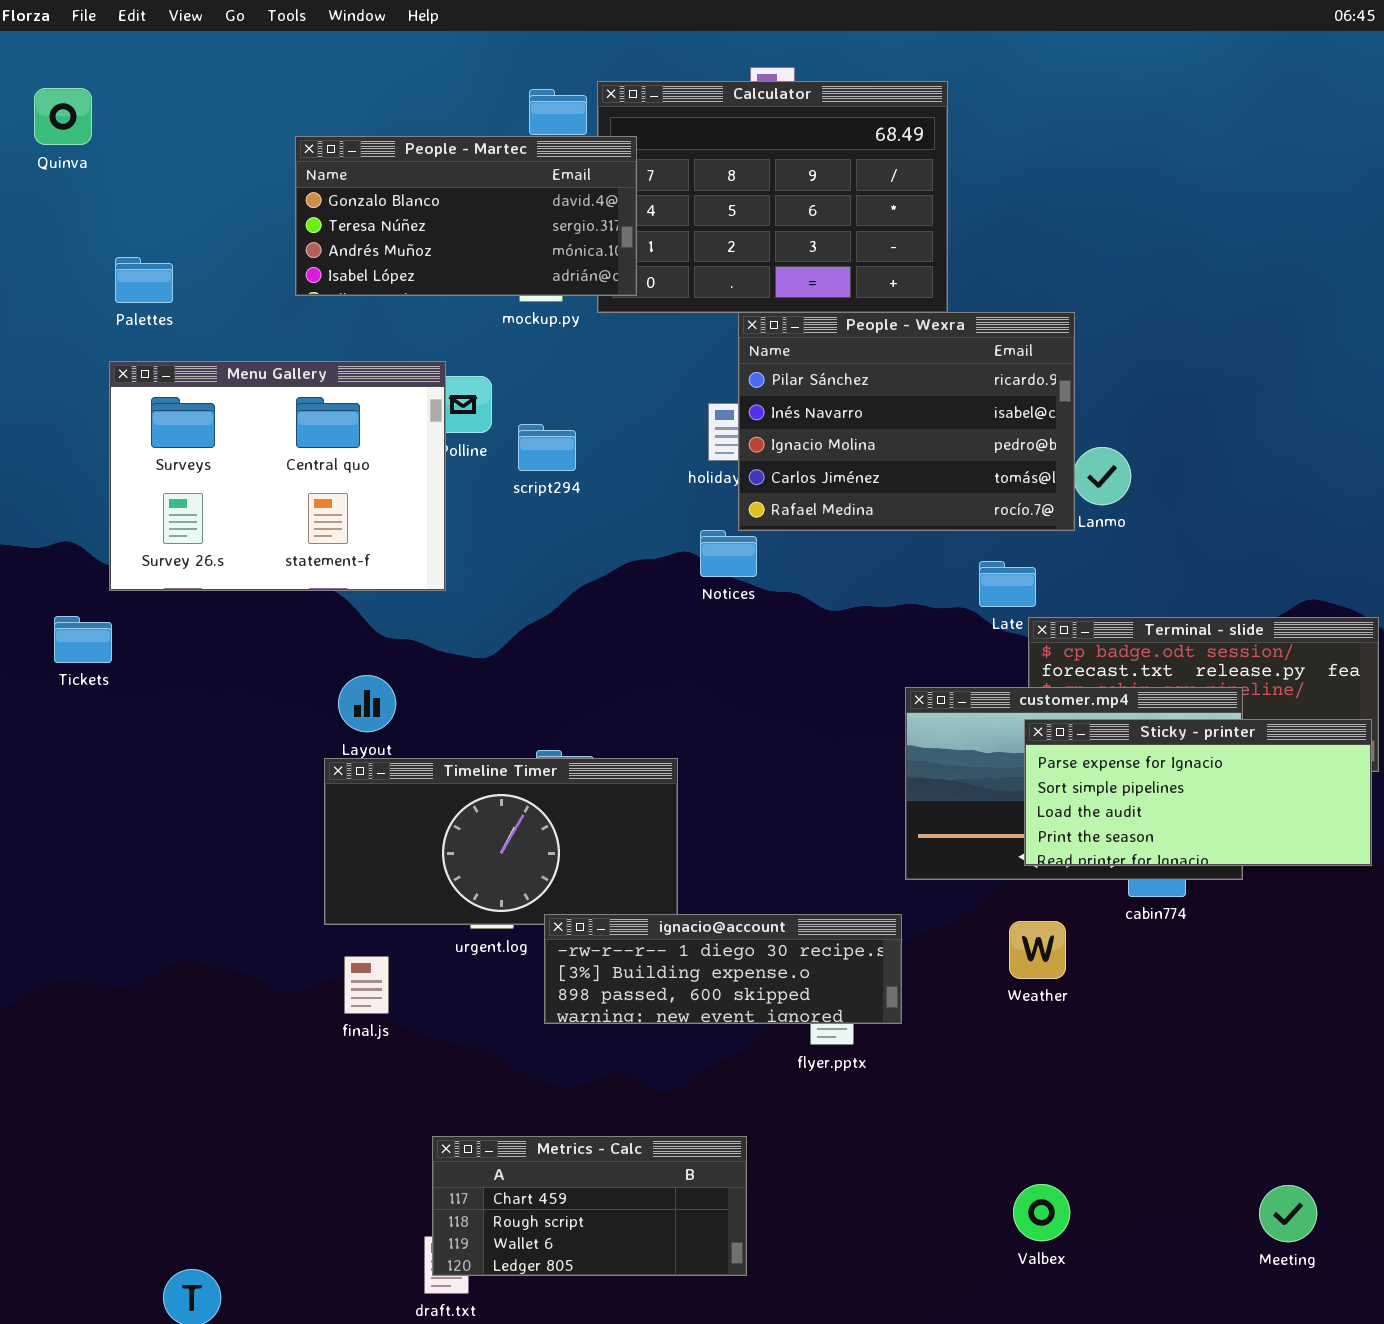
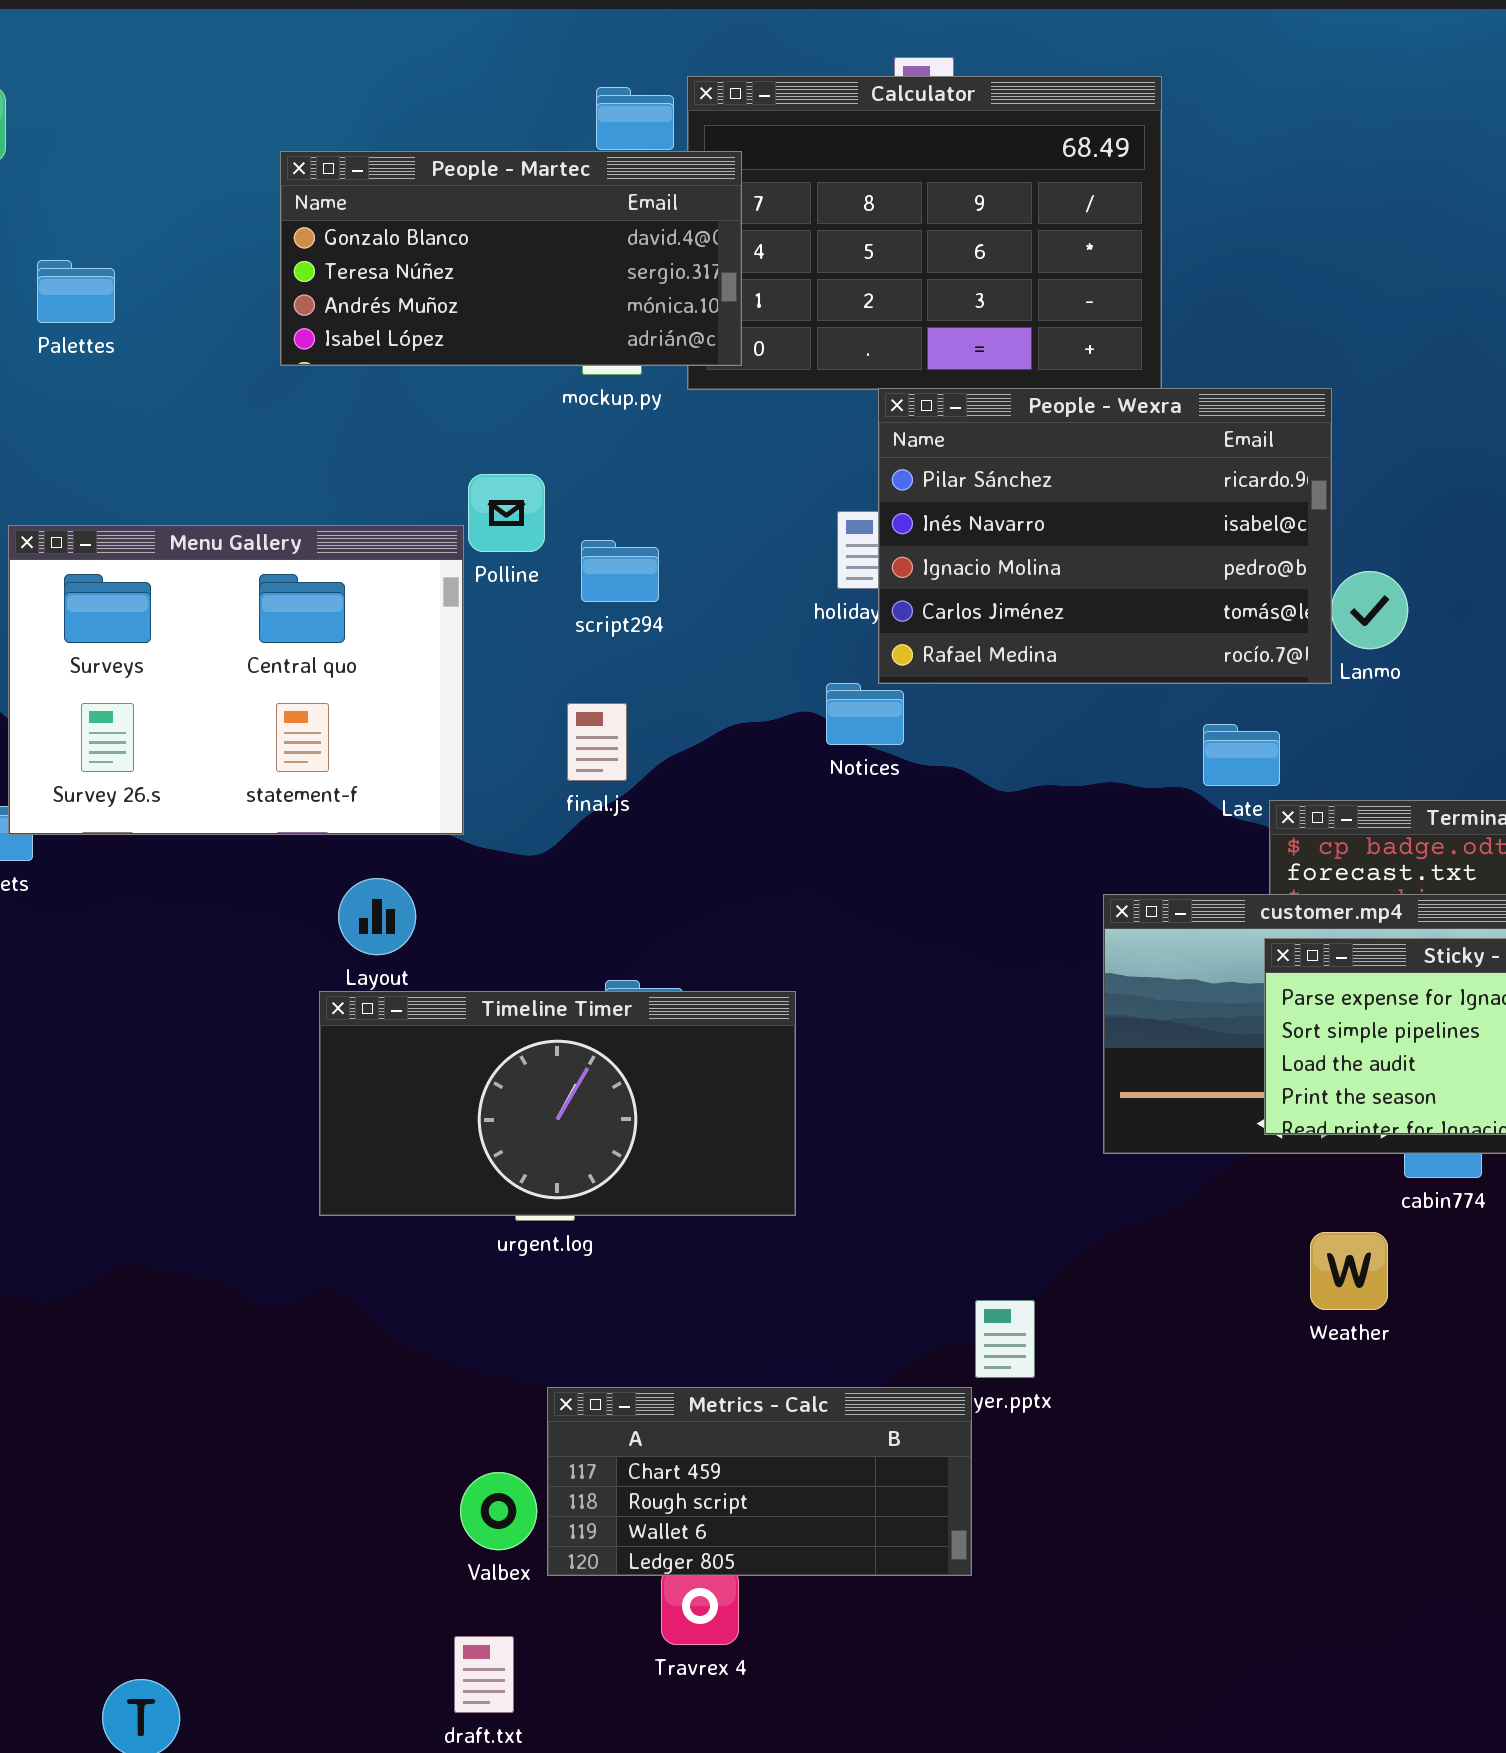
Palettes: [115,257,173,303] -> [37,260,115,323], moved
Menu Gallery: [109,361,446,591] -> [8,525,464,835], moved
ignacio@account: [544,914,902,1024] -> none, closed
Weather: [1009,921,1066,979] -> [1310,1232,1388,1310], moved
final.js: [344,956,389,1014] -> [567,703,627,781], moved
Metrics - Calc: [432,1136,747,1276] -> [547,1387,972,1576], moved
Valbex: [1013,1184,1070,1241] -> [460,1472,537,1550], moved

